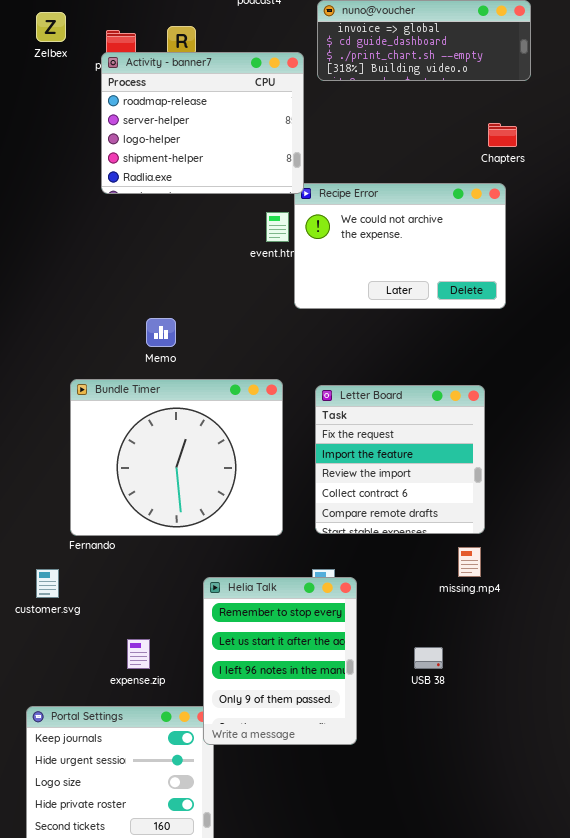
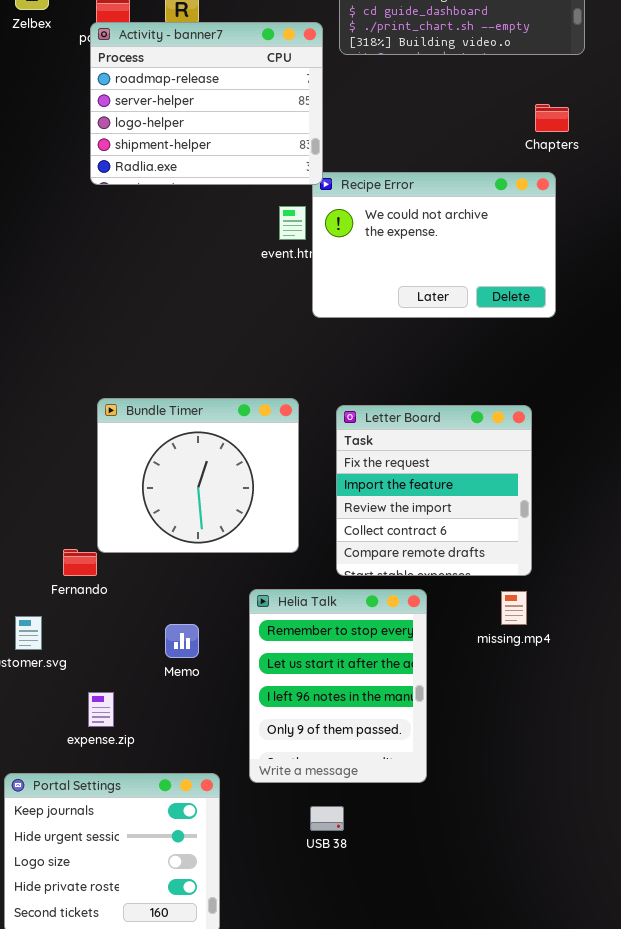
Memo: [146,318,176,347] -> [165,624,199,658], moved
Bundle Timer: [70,379,283,536] -> [97,398,299,553], resized
Helia Talk: [203,577,357,745] -> [249,589,427,783], moved
expense.zip: [127,639,150,669] -> [88,692,114,727], moved
USB 38: [414,647,443,669] -> [310,806,344,831], moved

